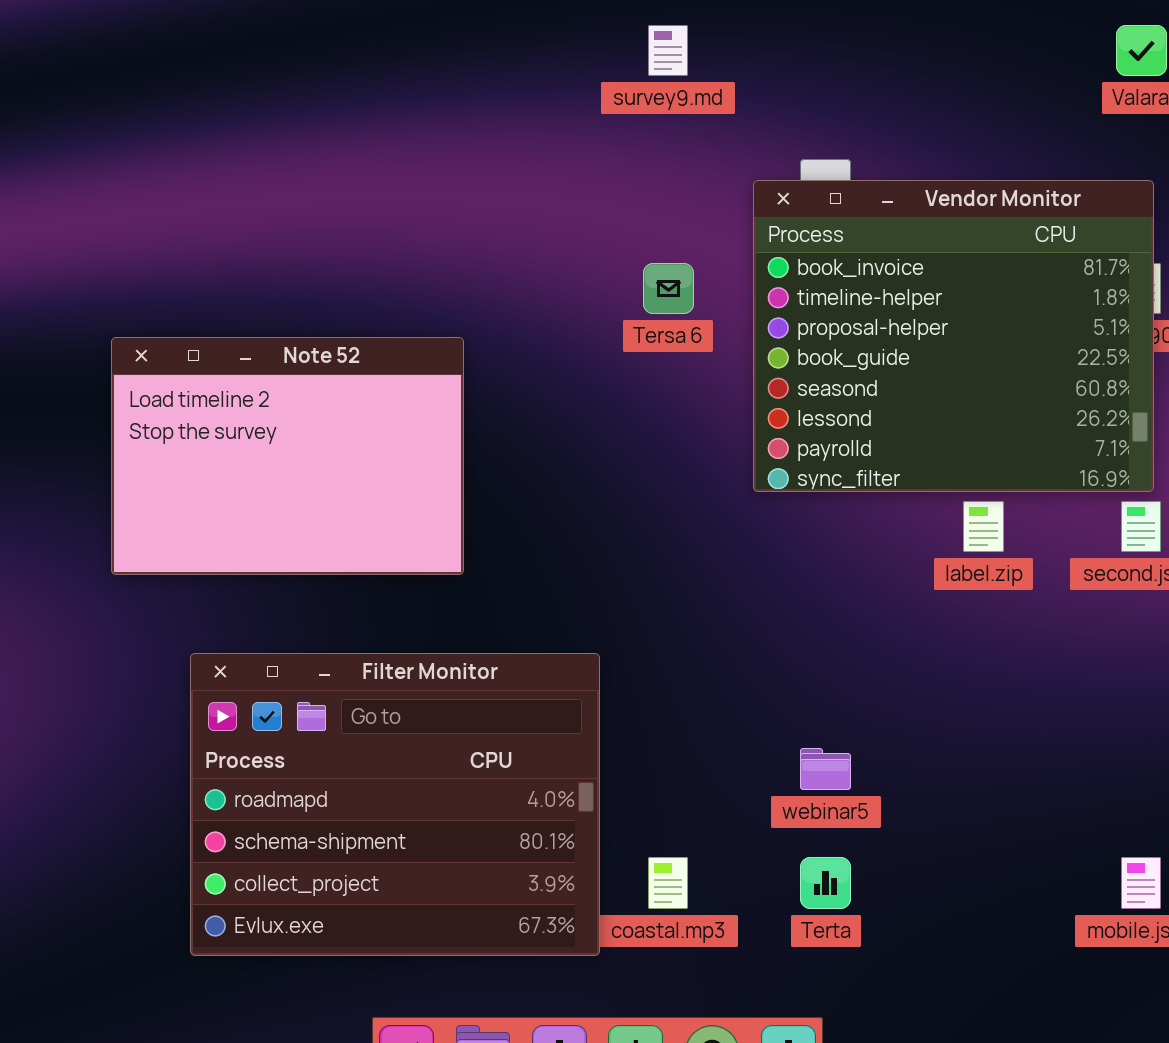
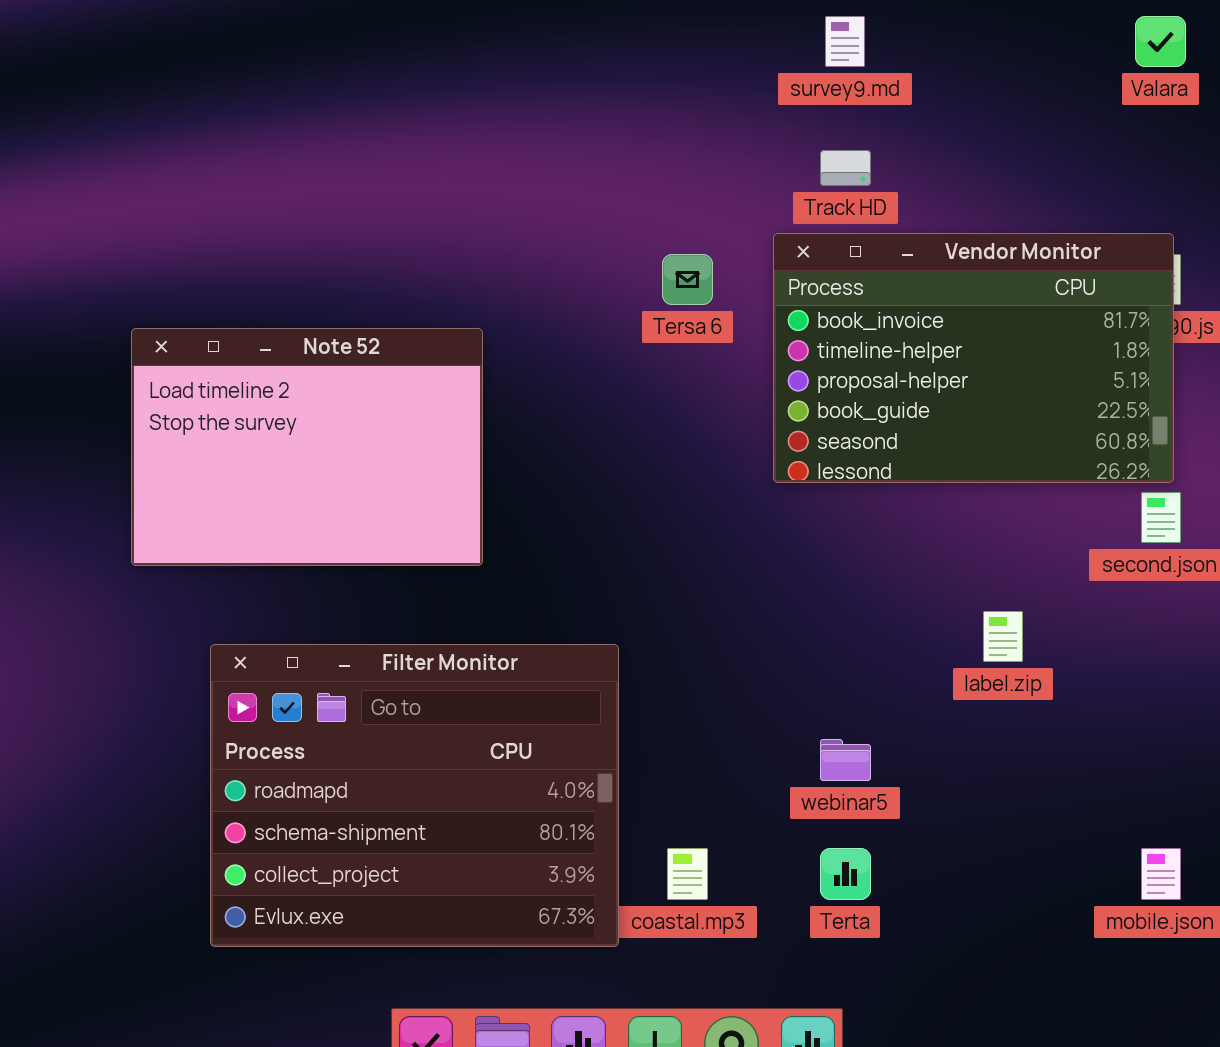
survey9.md: [648,25,688,76] -> [825,16,865,67], moved
Vendor Monitor: [753,180,1154,492] -> [773,233,1174,483], resized
label.zip: [963,501,1004,552] -> [983,611,1023,662], moved

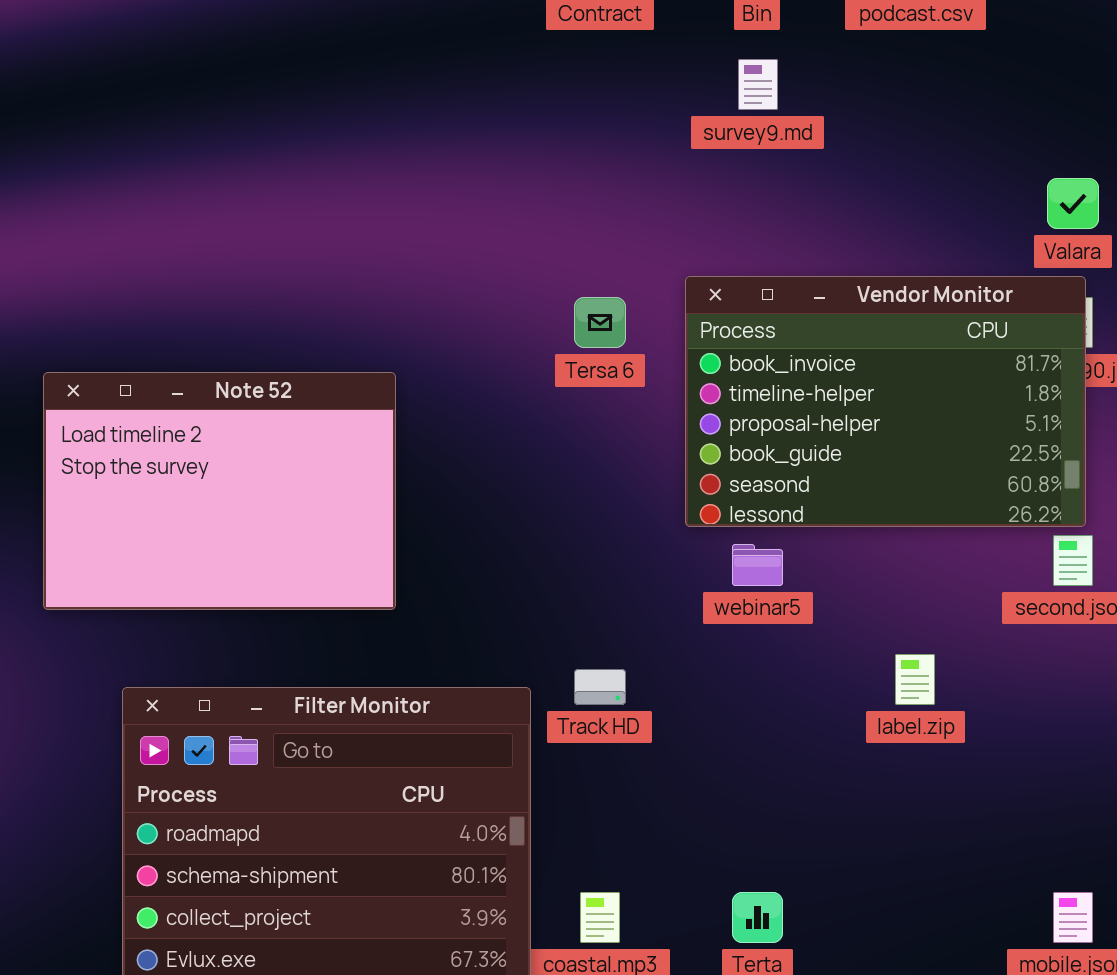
Valara: [1135,16,1186,67] -> [1047,178,1099,229], moved
Track HD: [820,150,871,186] -> [574,669,626,705], moved
webinar5: [820,739,871,781] -> [732,544,783,586], moved

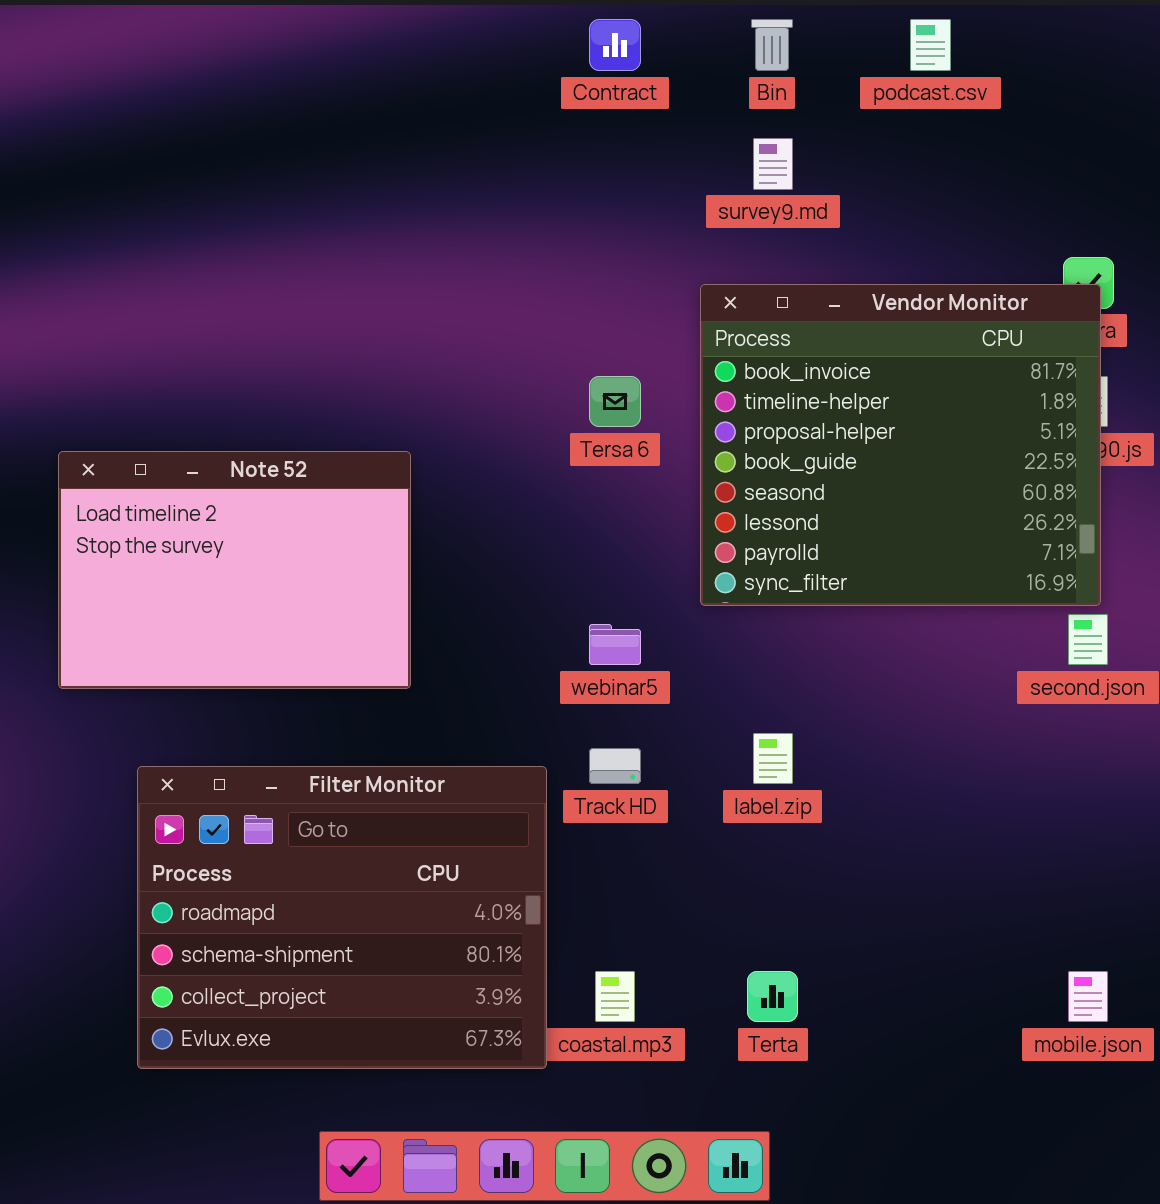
Vendor Monitor: [685,276,1086,527] -> [700,284,1101,606], resized
webinar5: [732,544,783,586] -> [589,624,641,665], moved
label.zip: [895,654,935,705] -> [753,733,793,784], moved

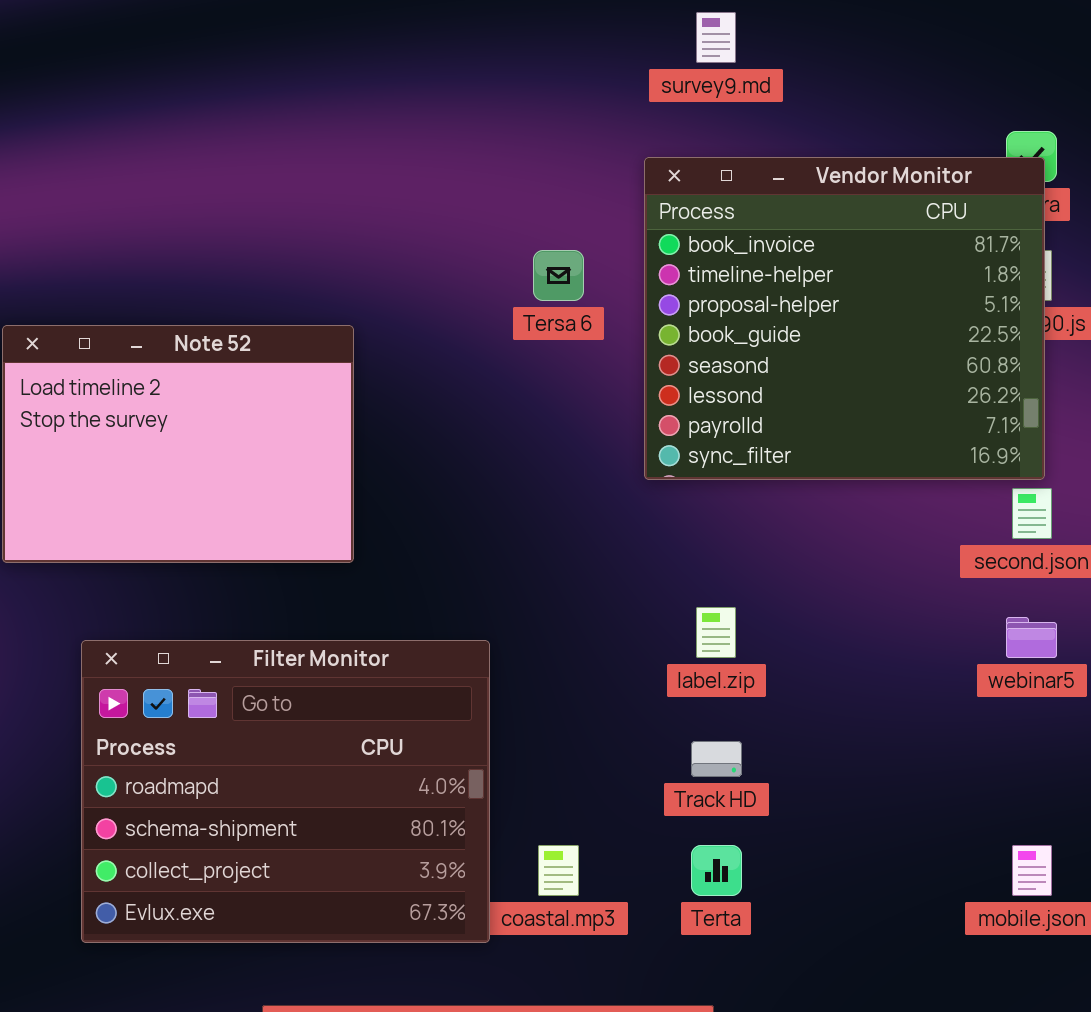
webinar5: [589,624,641,665] -> [1006,617,1057,658], moved
Track HD: [589,748,641,784] -> [691,741,742,777], moved

